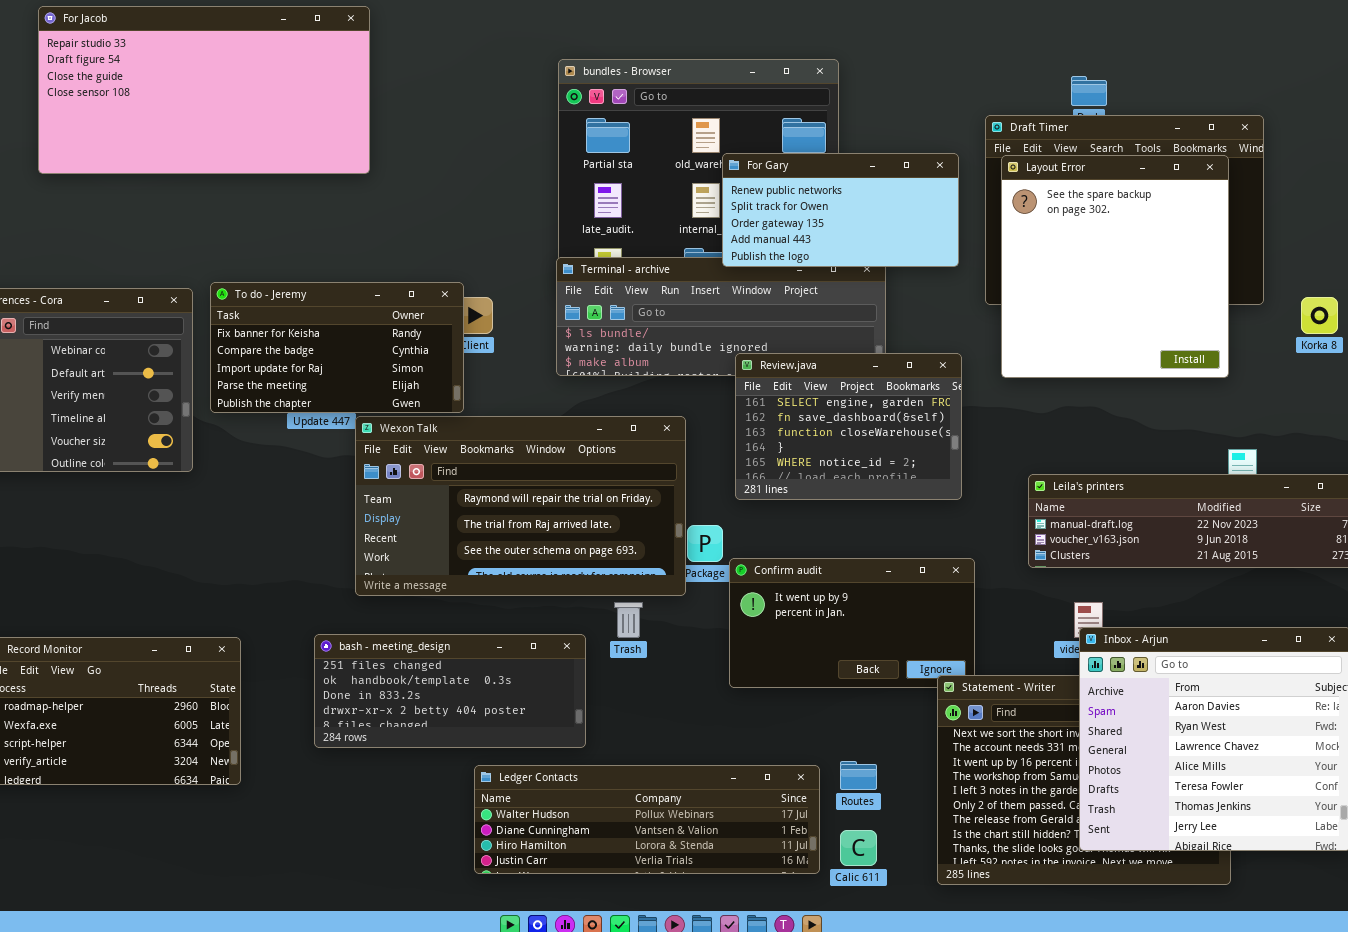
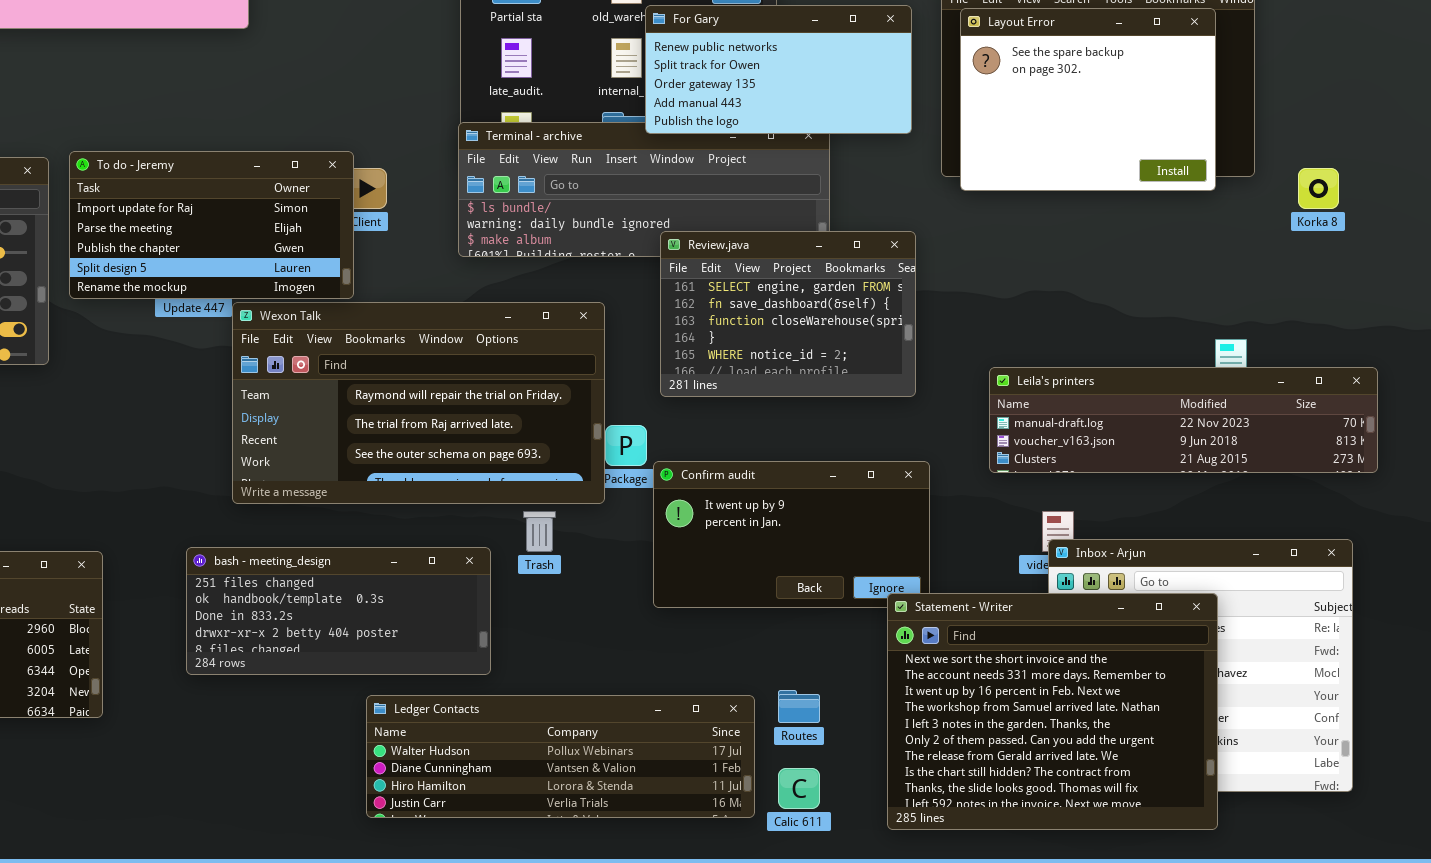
Layout Error: [1001,155,1229,378] -> [960,8,1216,191], resized
To do - Jeremy: [210,282,464,413] -> [69,151,354,299], scrolled down 2 rows
Statement - Writer: [937,675,1231,885] -> [887,593,1218,830], raised

